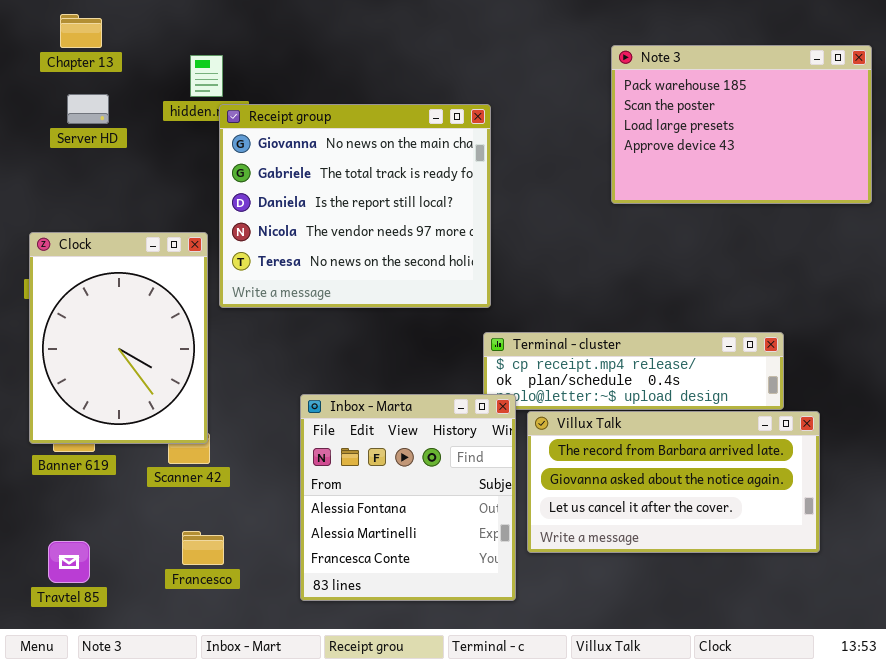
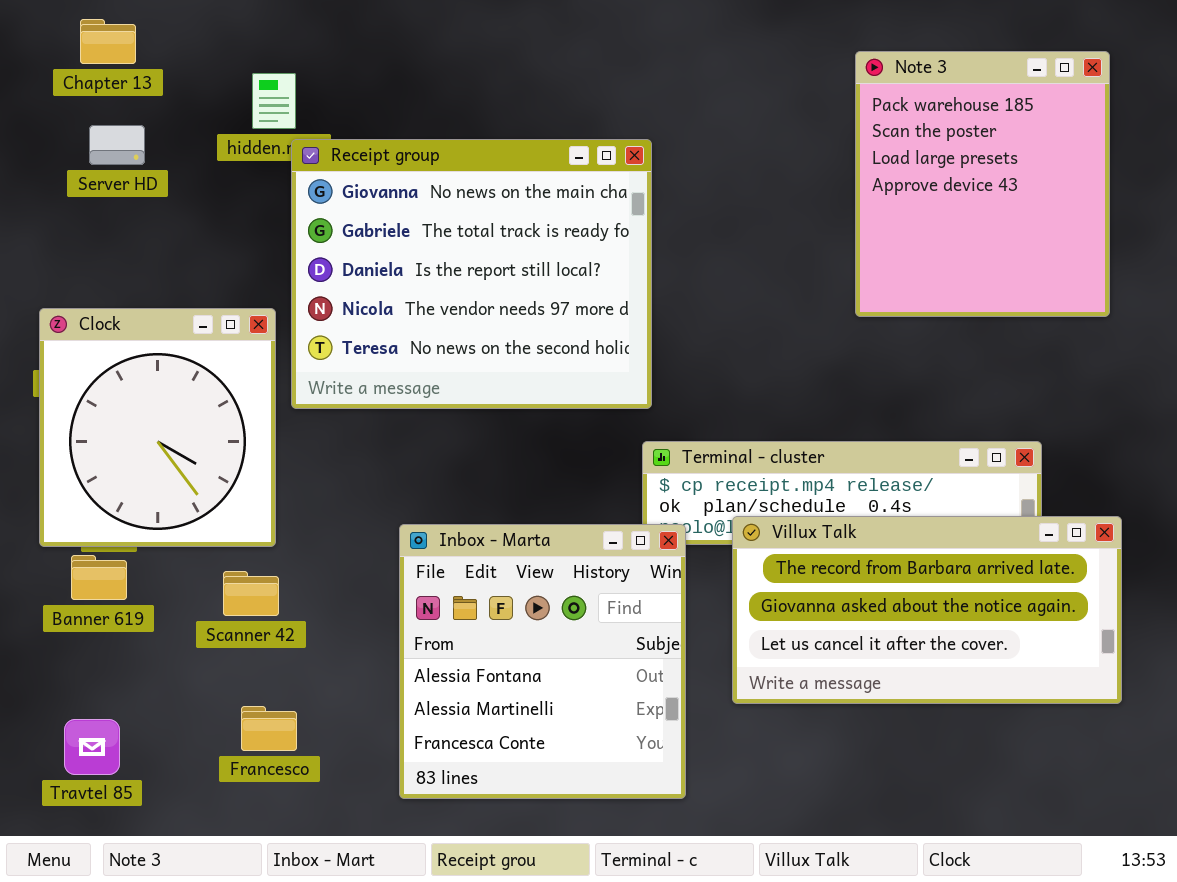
Note 3: [611,45,872,204] -> [855,51,1110,317], moved, resized
Clock: [29,232,208,444] -> [39,308,276,547], resized
Villux Talk: [527,411,820,553] -> [732,516,1122,704], moved

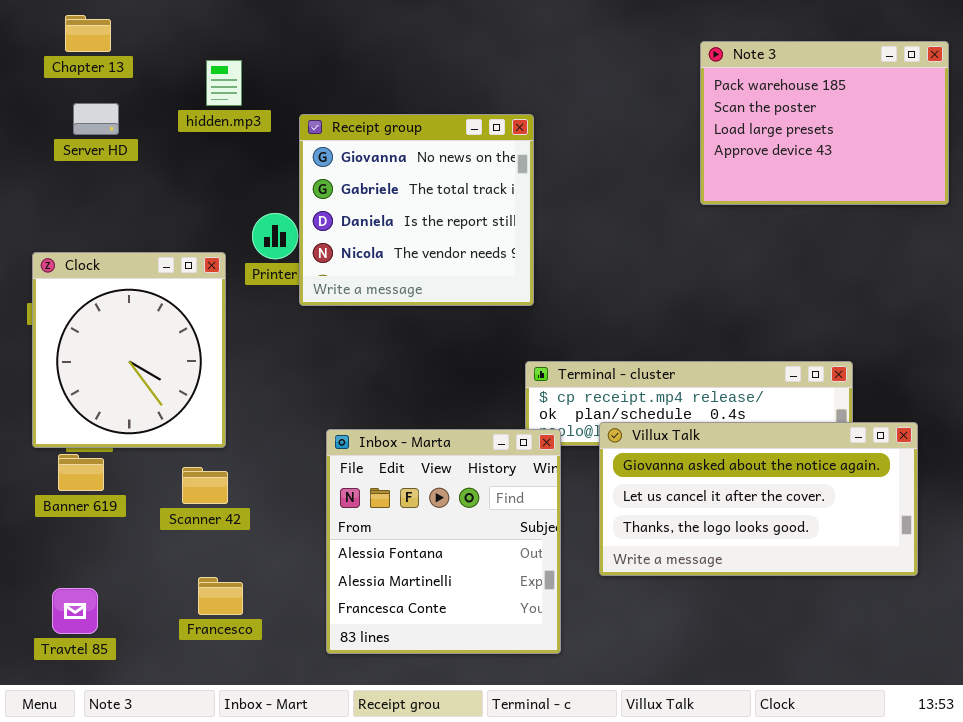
Note 3: [855,51,1110,317] -> [700,41,949,205], resized
Receipt group: [291,139,652,409] -> [299,114,534,306], resized
Villux Talk: [732,516,1122,704] -> [599,422,918,576], scrolled down 1 row

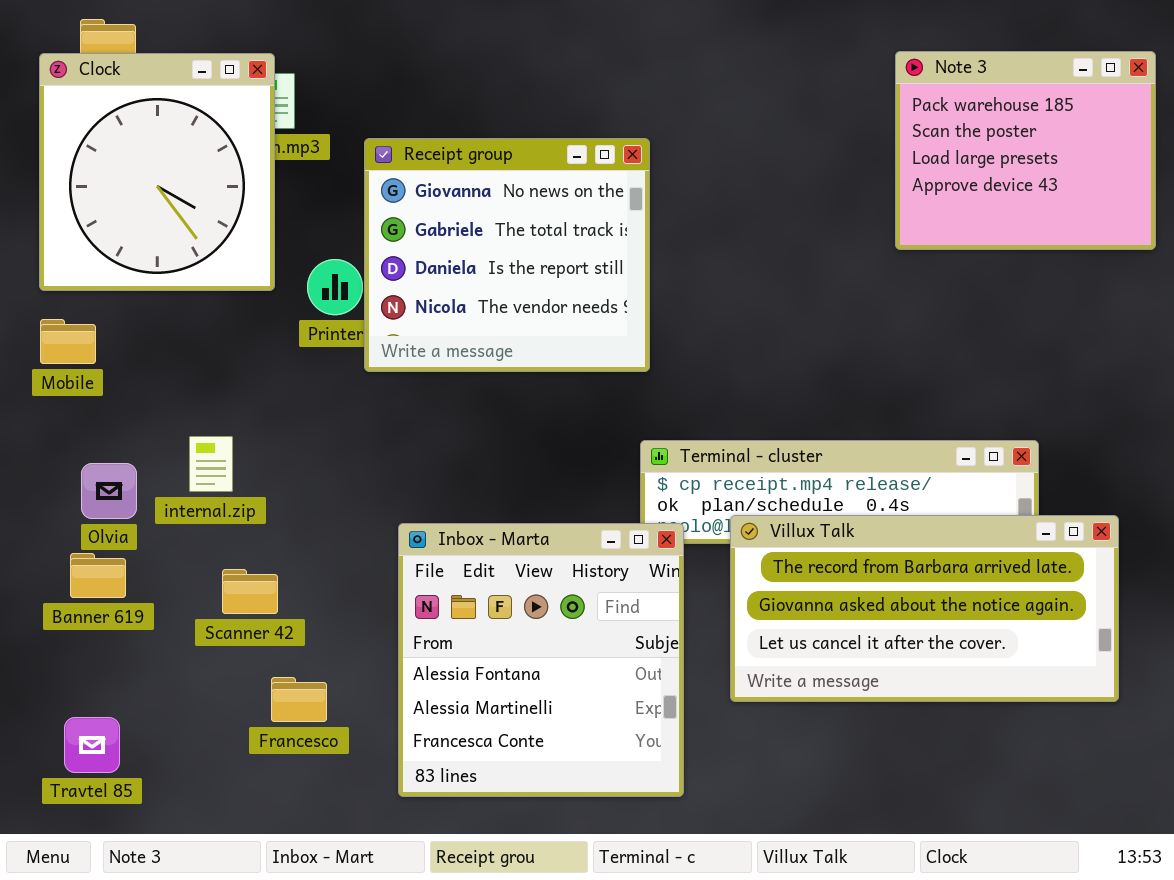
Note 3: [700,41,949,205] -> [895,51,1156,250], resized
Clock: [32,252,226,448] -> [39,53,275,291], moved
Villux Talk: [599,422,918,576] -> [730,515,1119,702], scrolled up 1 row
Francesco: [198,577,243,615] -> [271,677,327,722], moved

